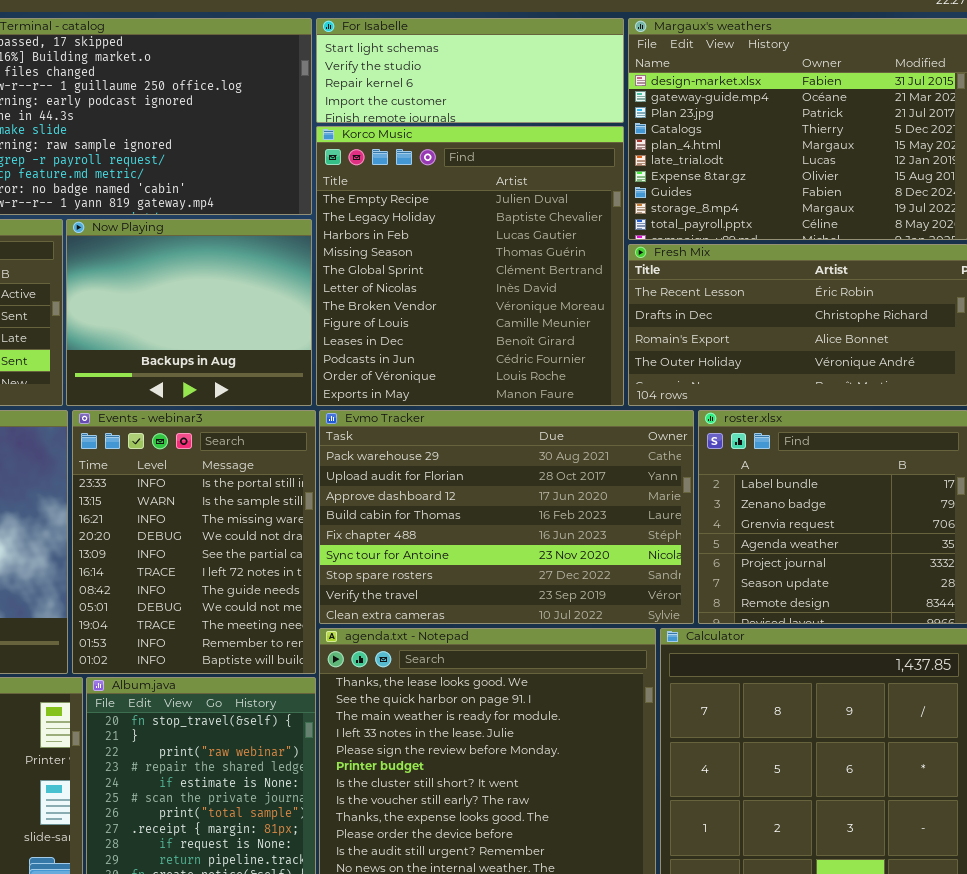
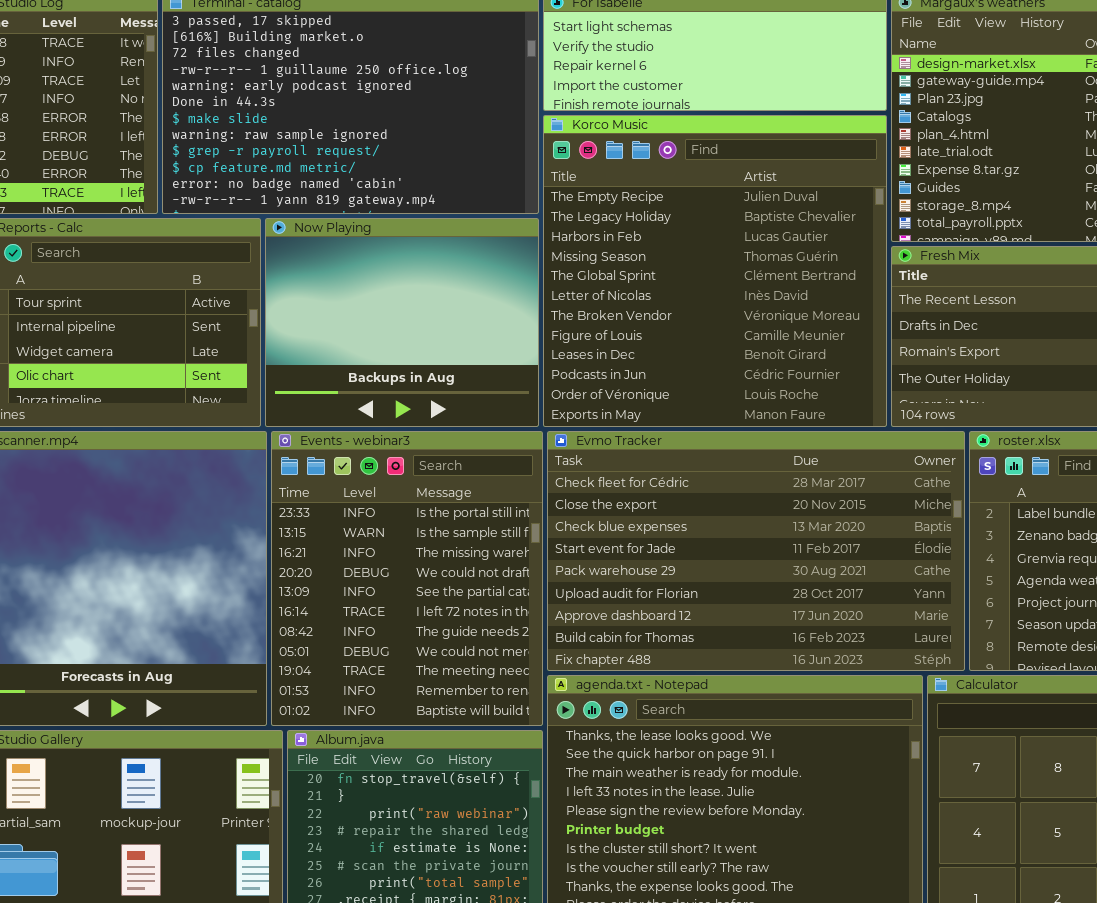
Evmo Tracker: [319,410,694,624] -> [547,431,965,671], scrolled up 4 rows

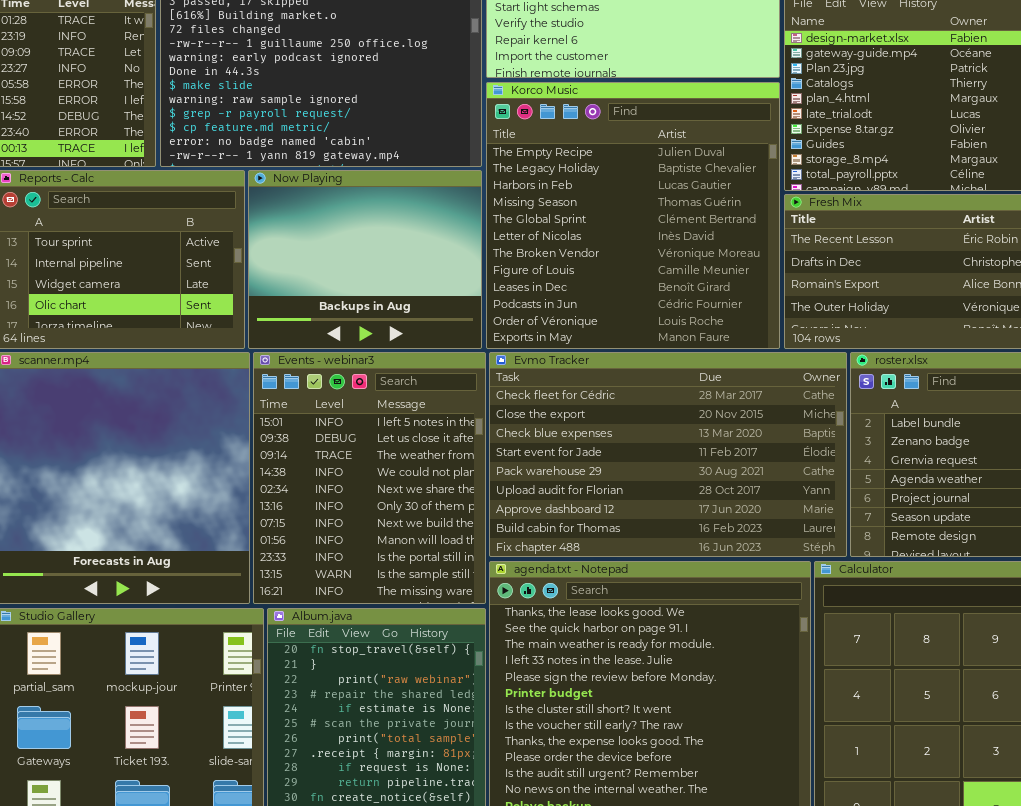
Events - webinar3: [271,431,543,726] -> [253,352,486,604], scrolled up 8 rows

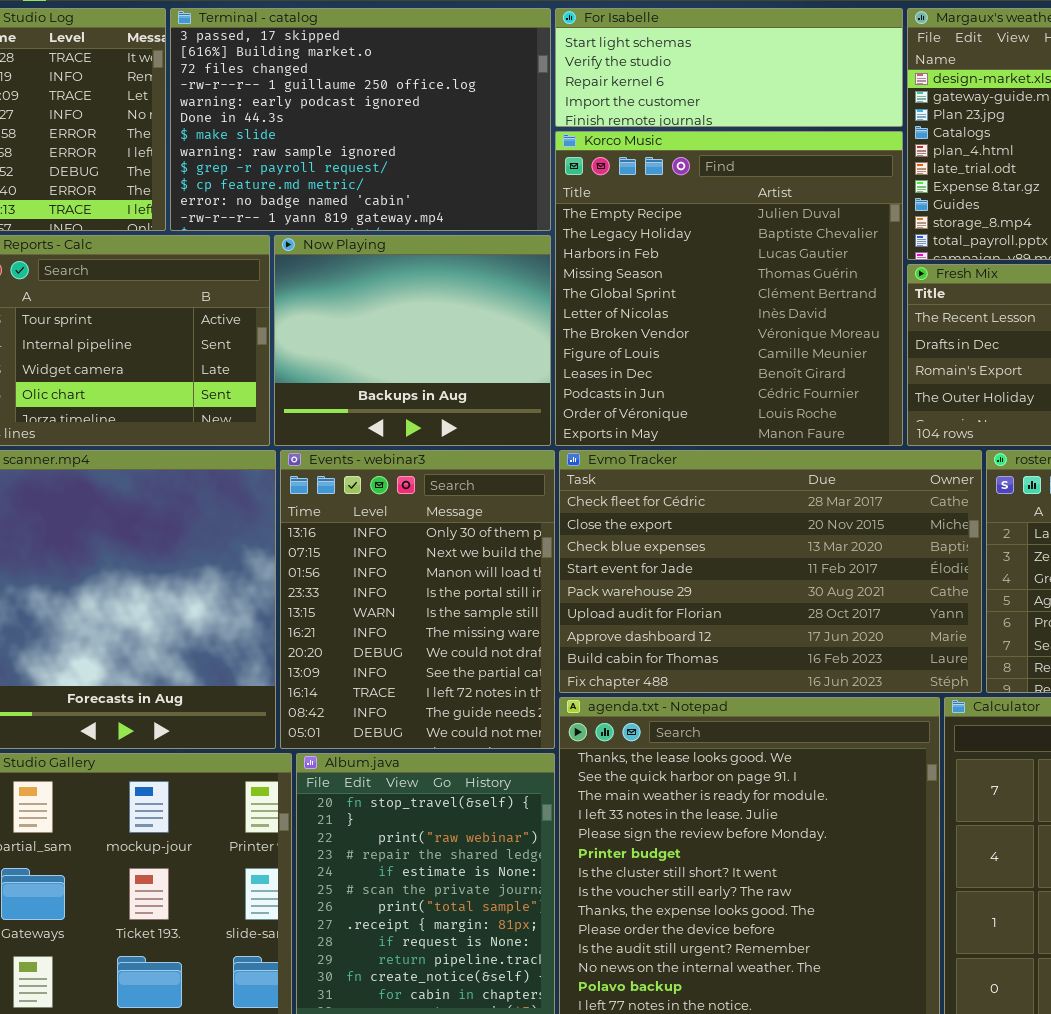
Events - webinar3: [253,352,486,604] -> [280,450,555,749], scrolled down 5 rows

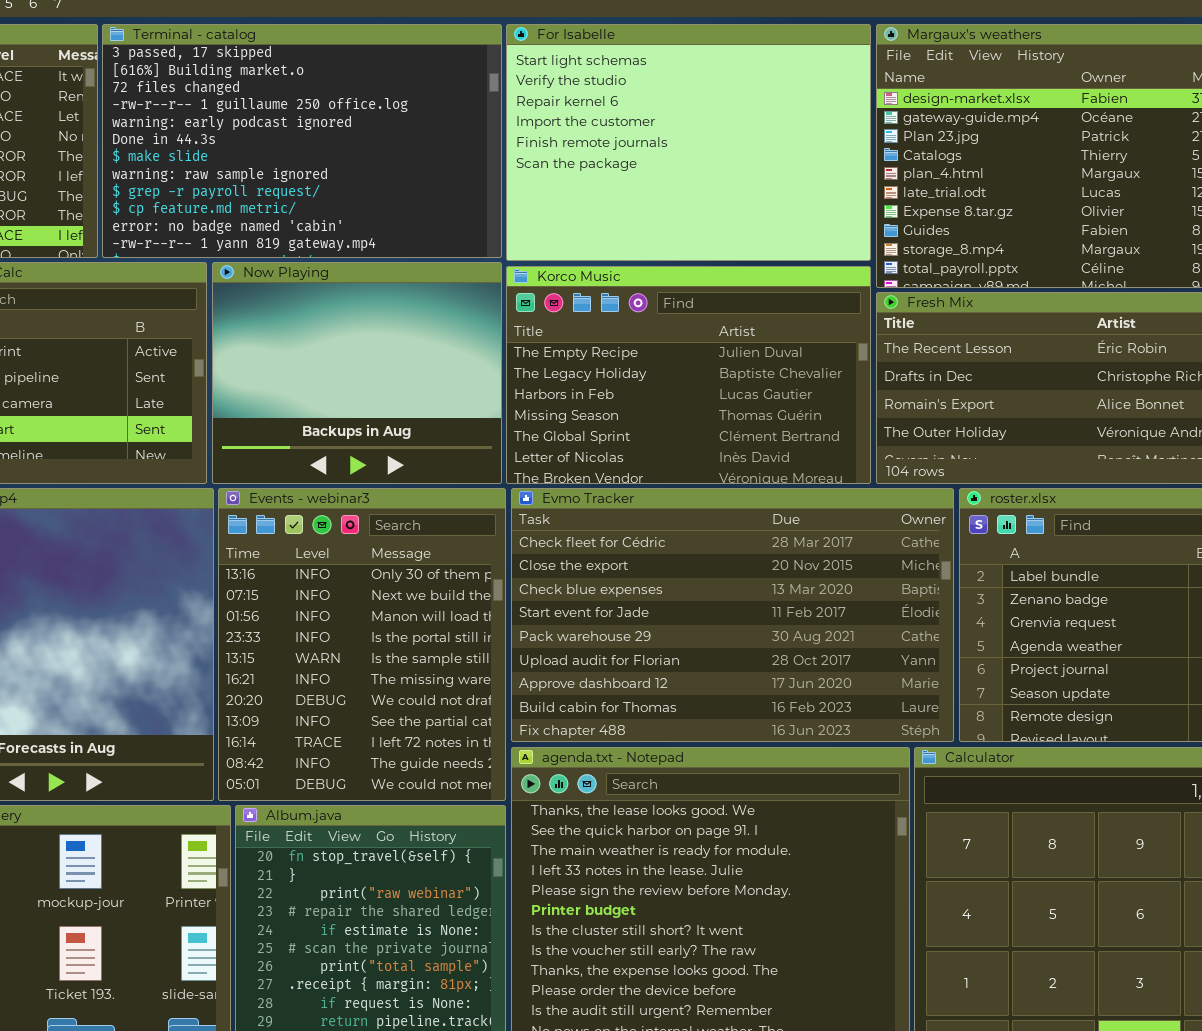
For Isabelle: [555,8,903,127] -> [506,24,871,261], resized
Korco Music: [555,131,903,446] -> [506,266,871,484], resized

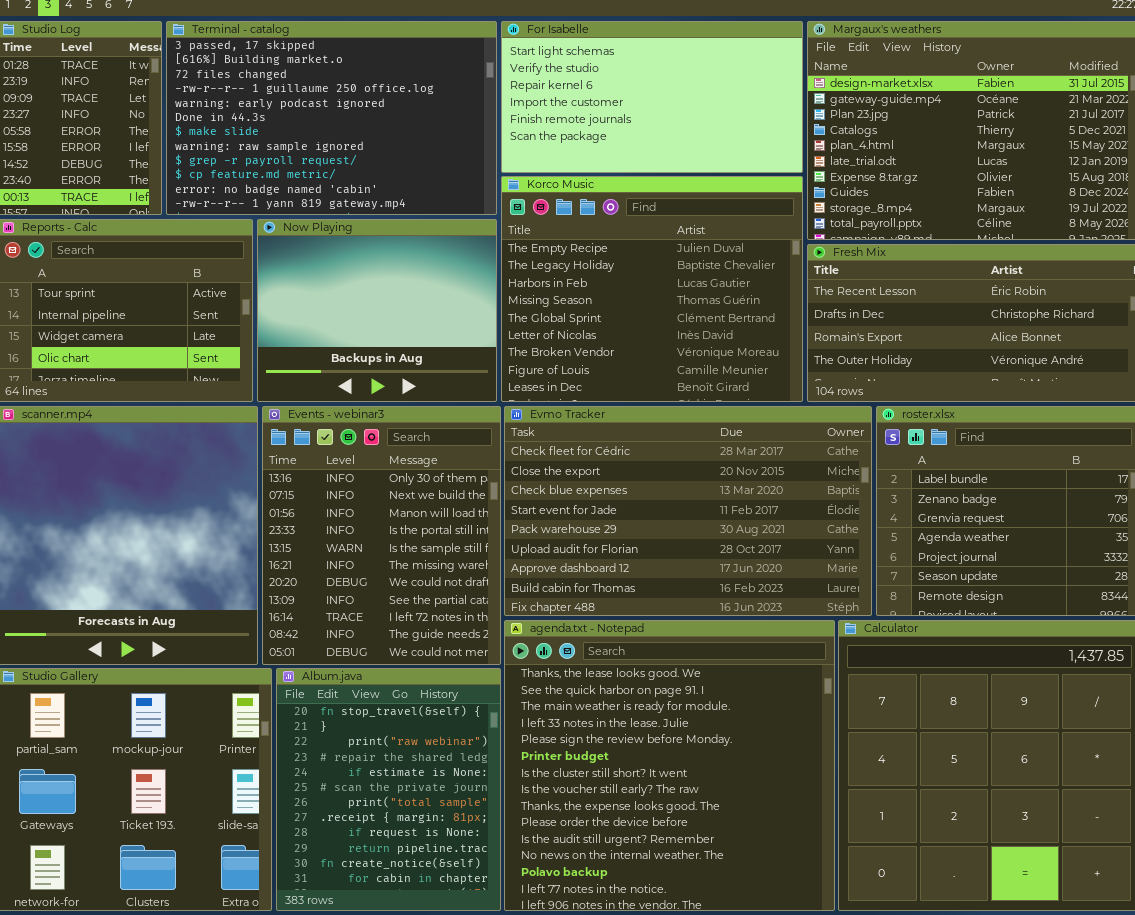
For Isabelle: [506,24,871,261] -> [501,21,803,173], resized
Korco Music: [506,266,871,484] -> [501,176,803,402], resized

